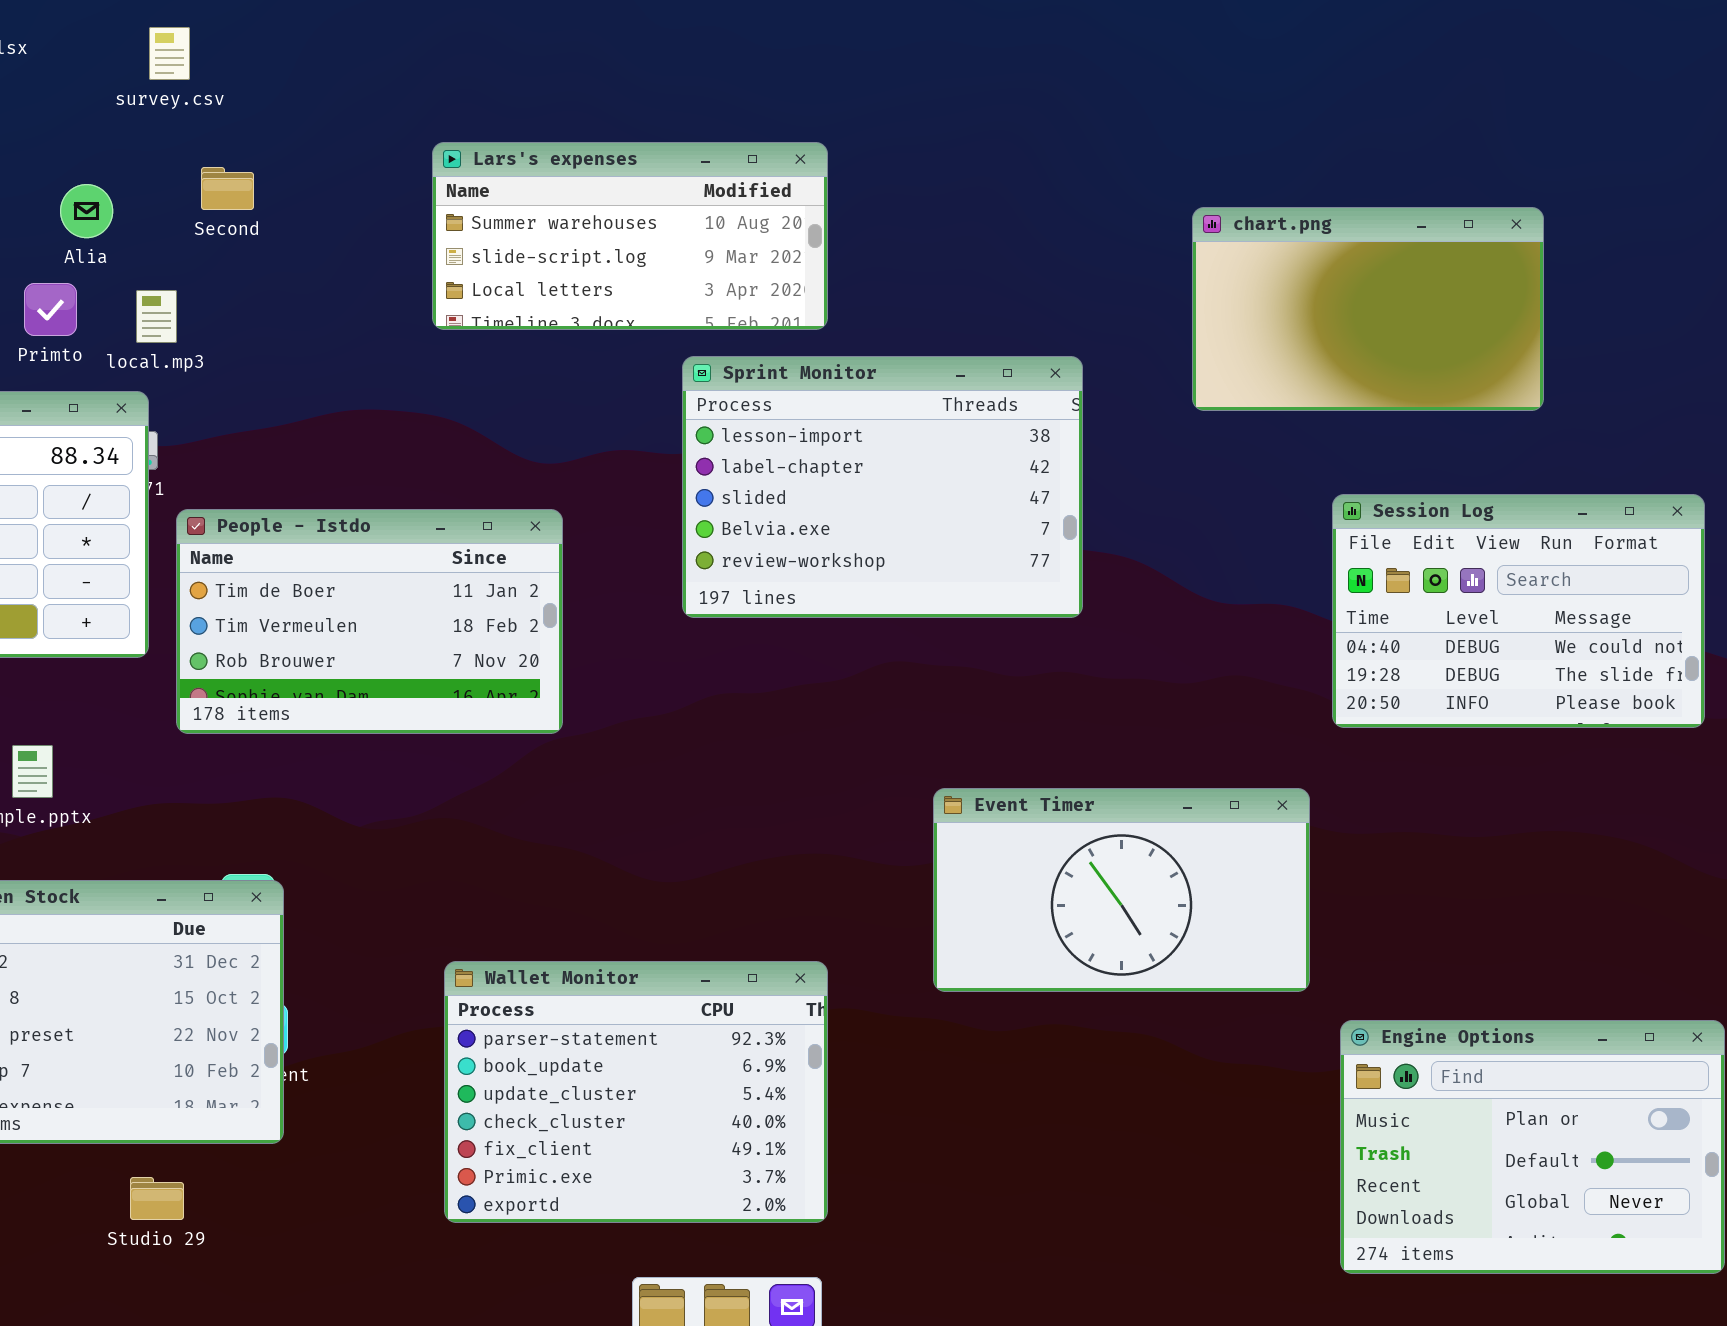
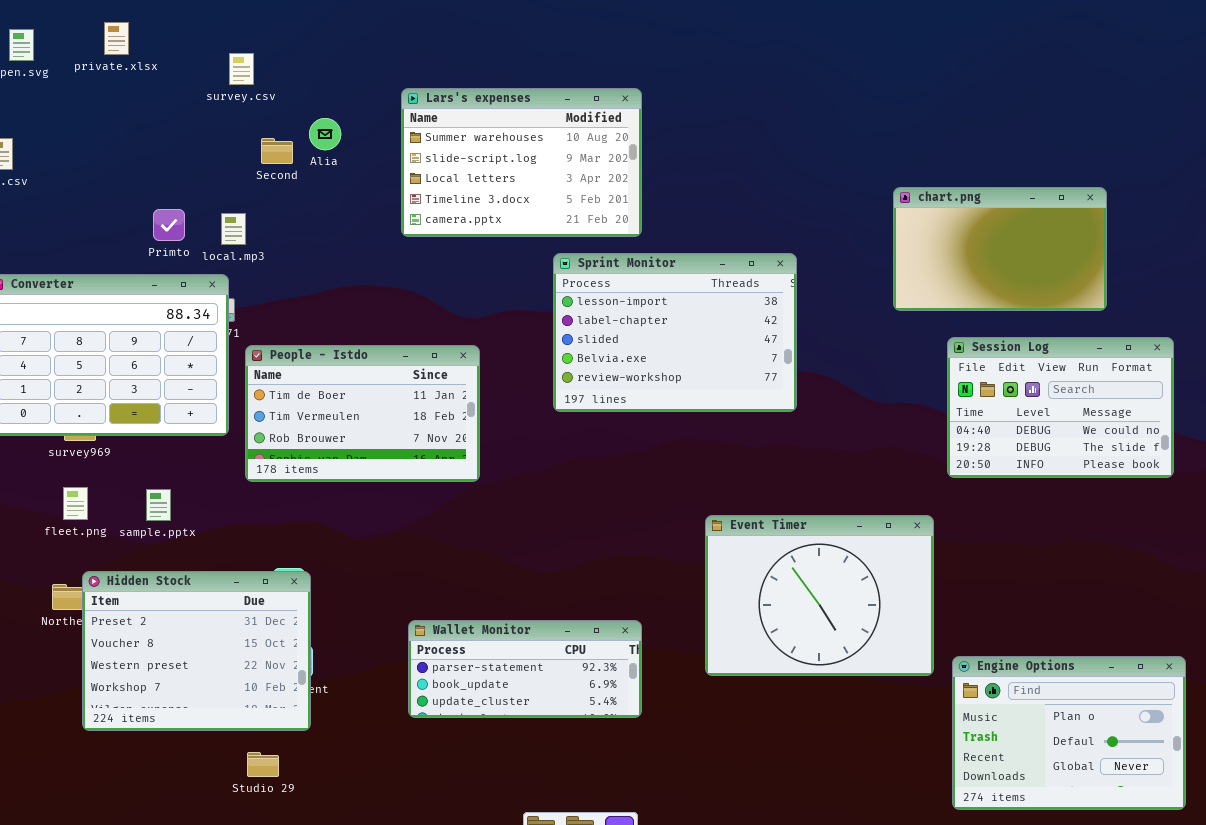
Lars's expenses: [432,142,828,330] -> [401,88,642,237], resized
Alia: [60,184,113,238] -> [309,118,341,150], moved
chart.png: [1192,207,1544,411] -> [893,187,1107,311], moved
Event Timer: [933,788,1310,992] -> [705,515,934,676], resized
Wallet Monitor: [444,961,828,1223] -> [408,620,642,718], resized
Studio 29: [130,1177,184,1220] -> [247,752,279,777], moved

